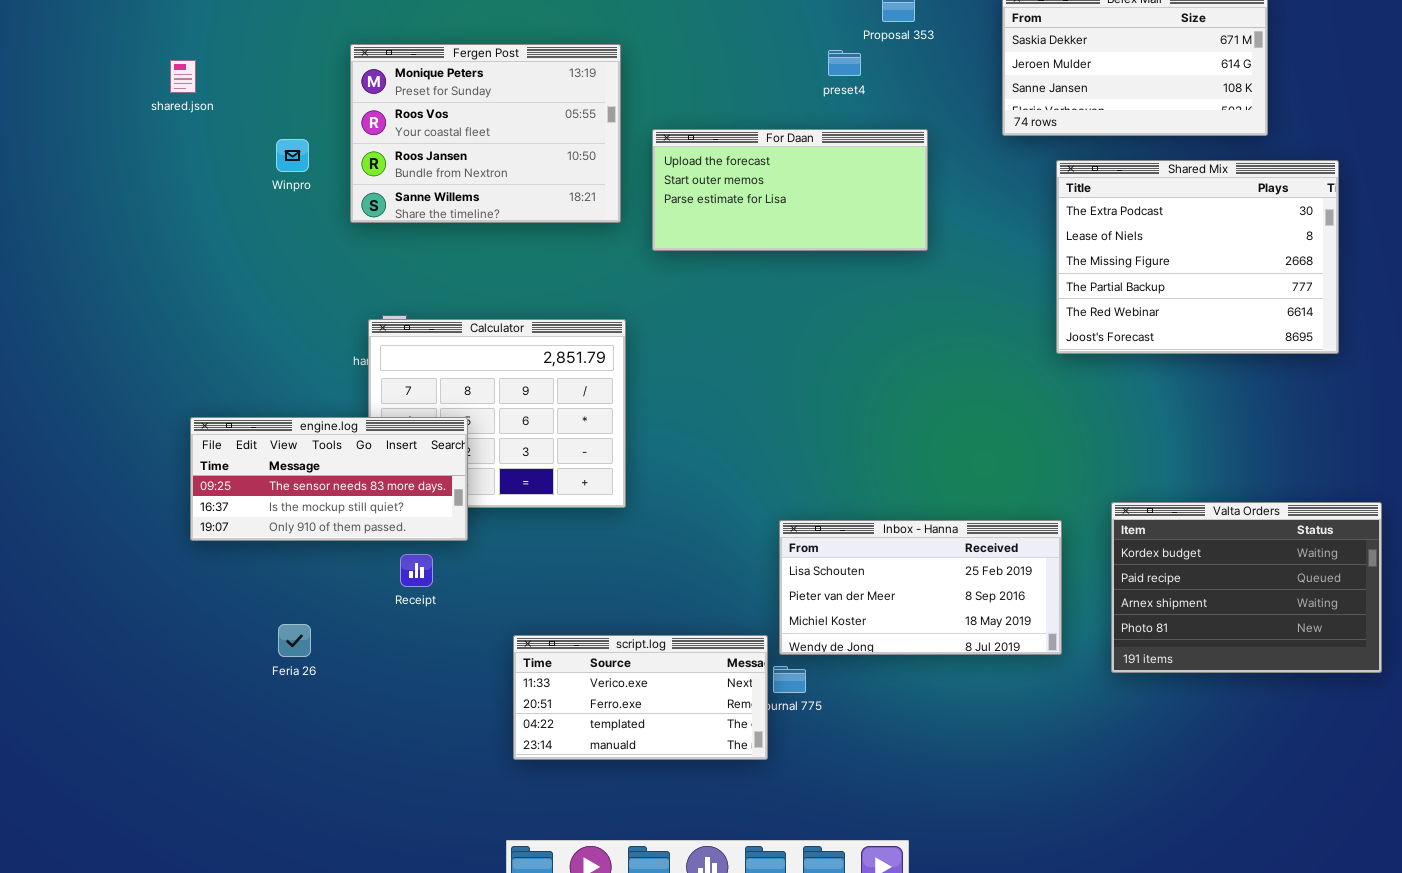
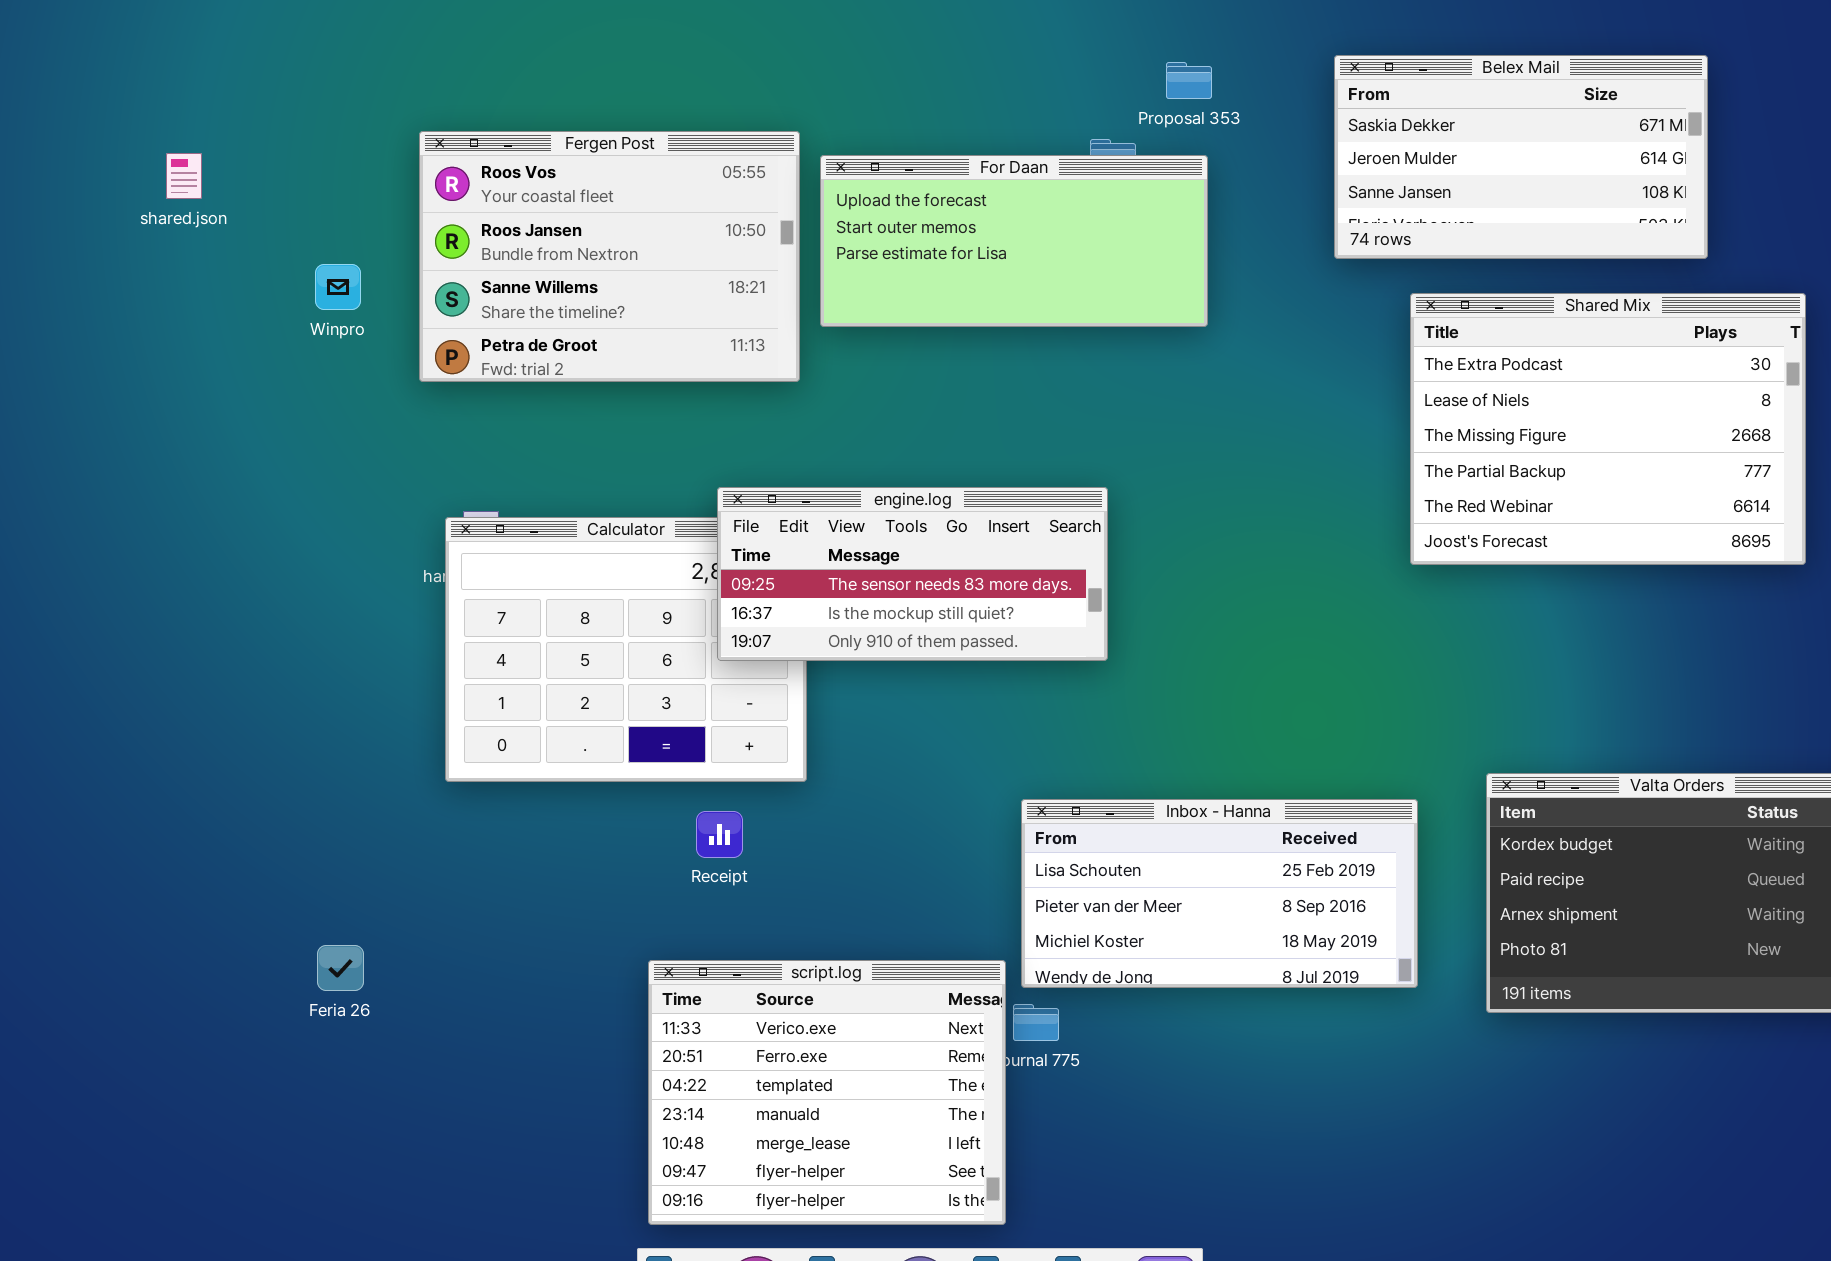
Fergen Post: [350,44,621,223] -> [419,131,800,382], scrolled down 1 row
For Daan: [652,129,928,251] -> [820,155,1208,327], moved
engine.log: [190,417,468,541] -> [717,487,1108,661], moved
Receipt: [400,554,433,587] -> [696,811,743,858], moved
script.log: [513,635,768,760] -> [648,960,1006,1225], resized

